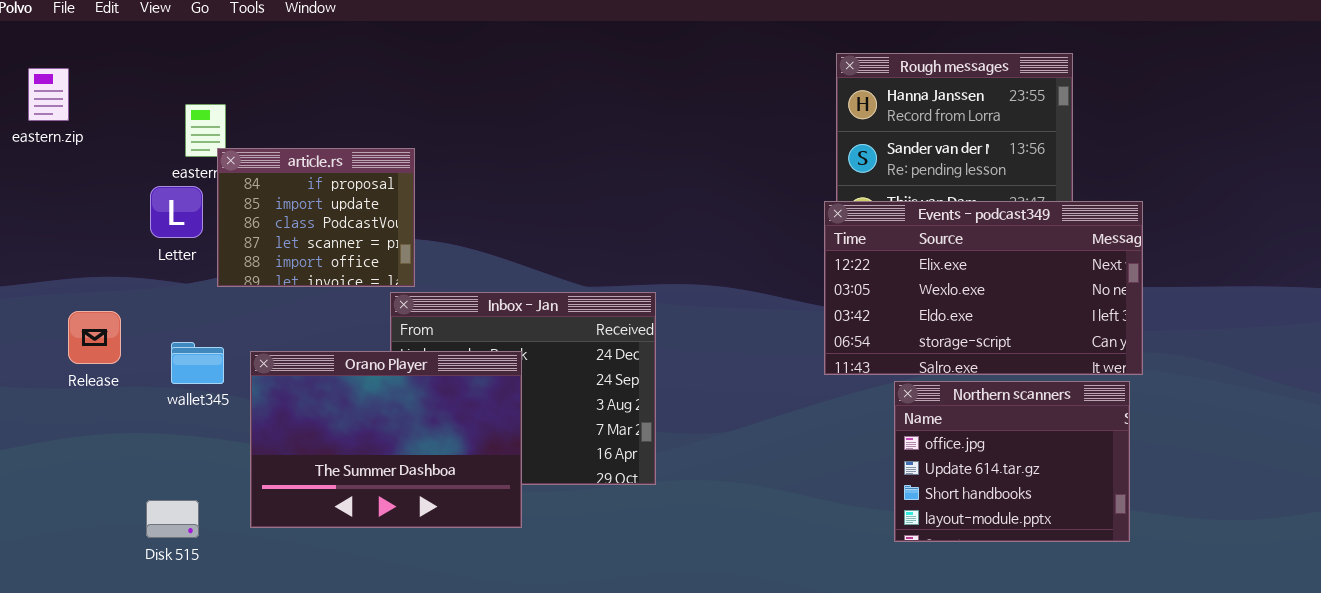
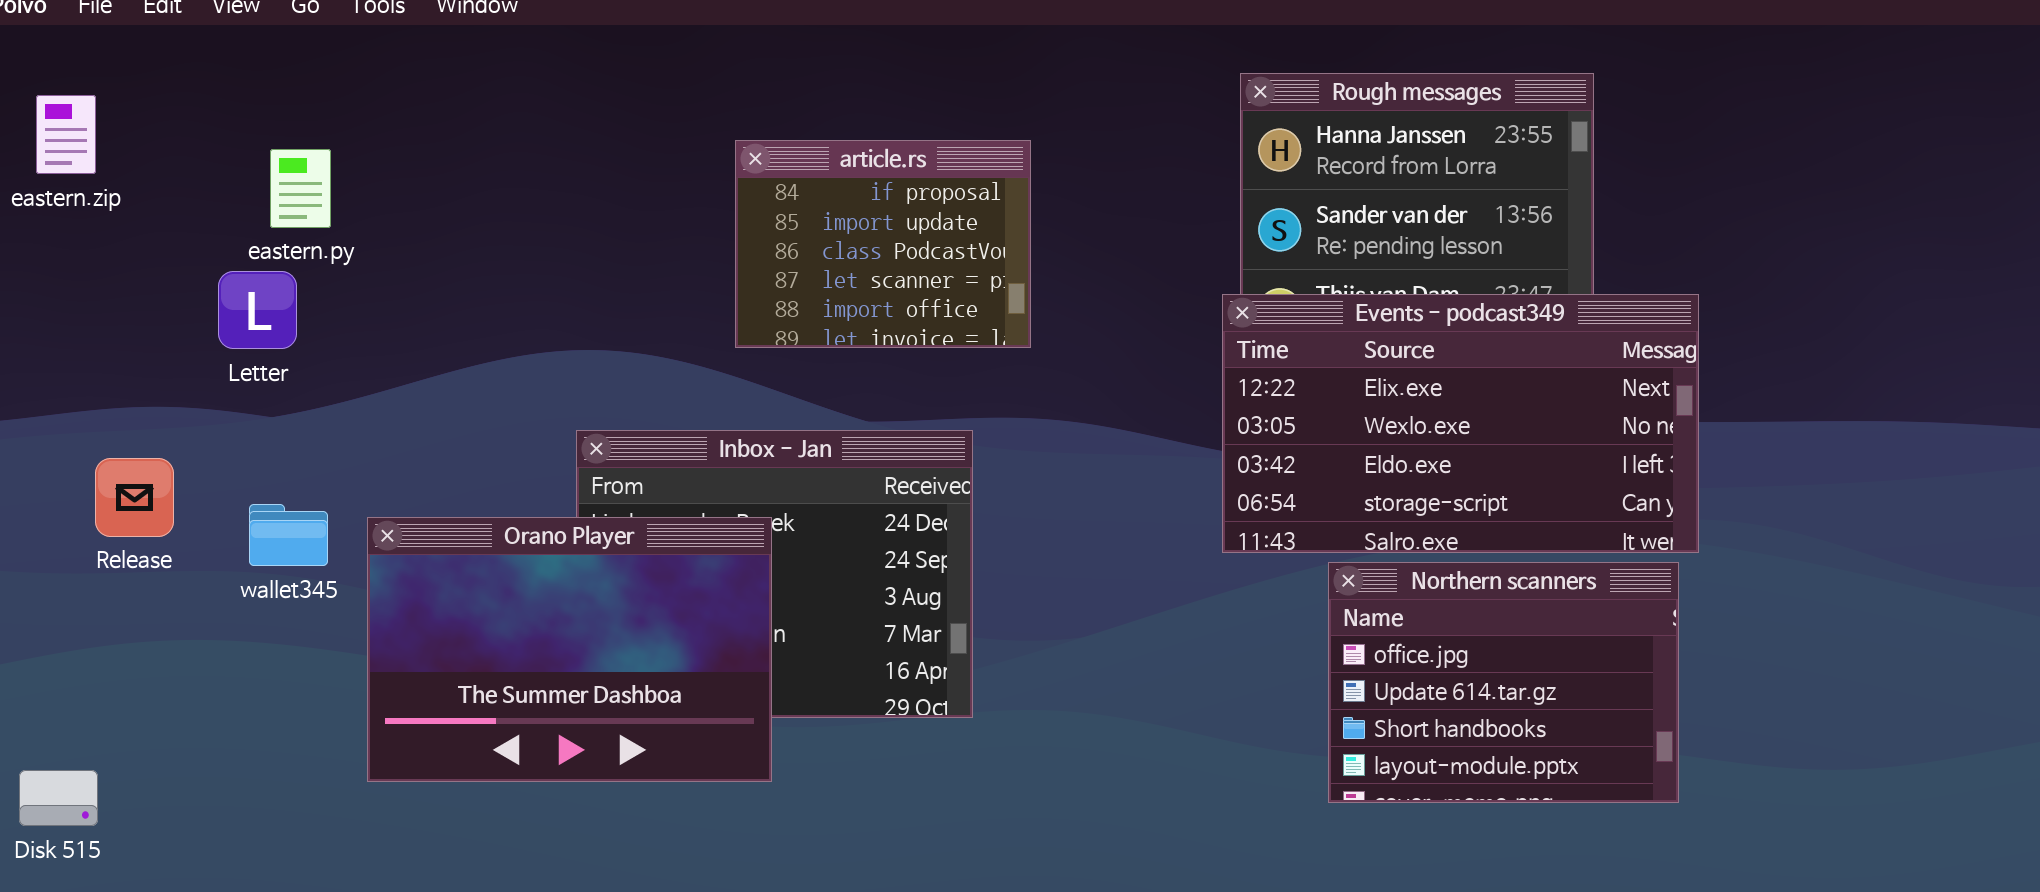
article.rs: [217,148,415,287] -> [735,140,1031,348], moved
Disk 515: [146,500,199,538] -> [19,770,98,826], moved

